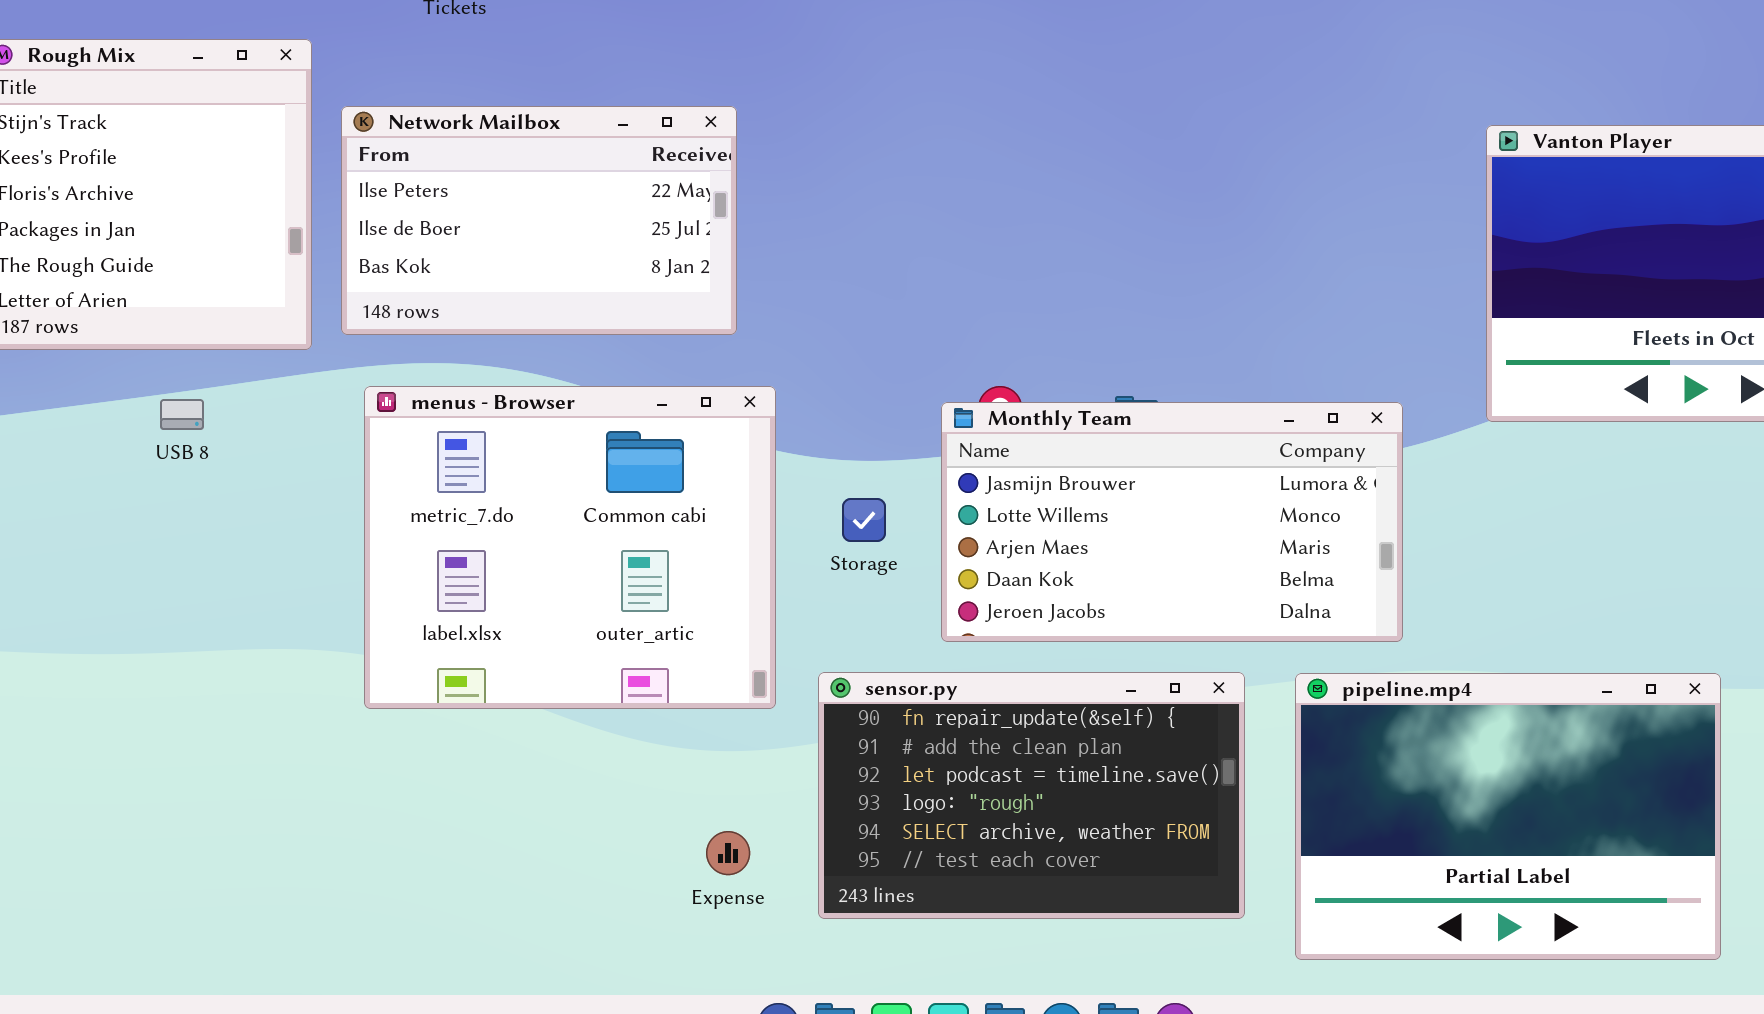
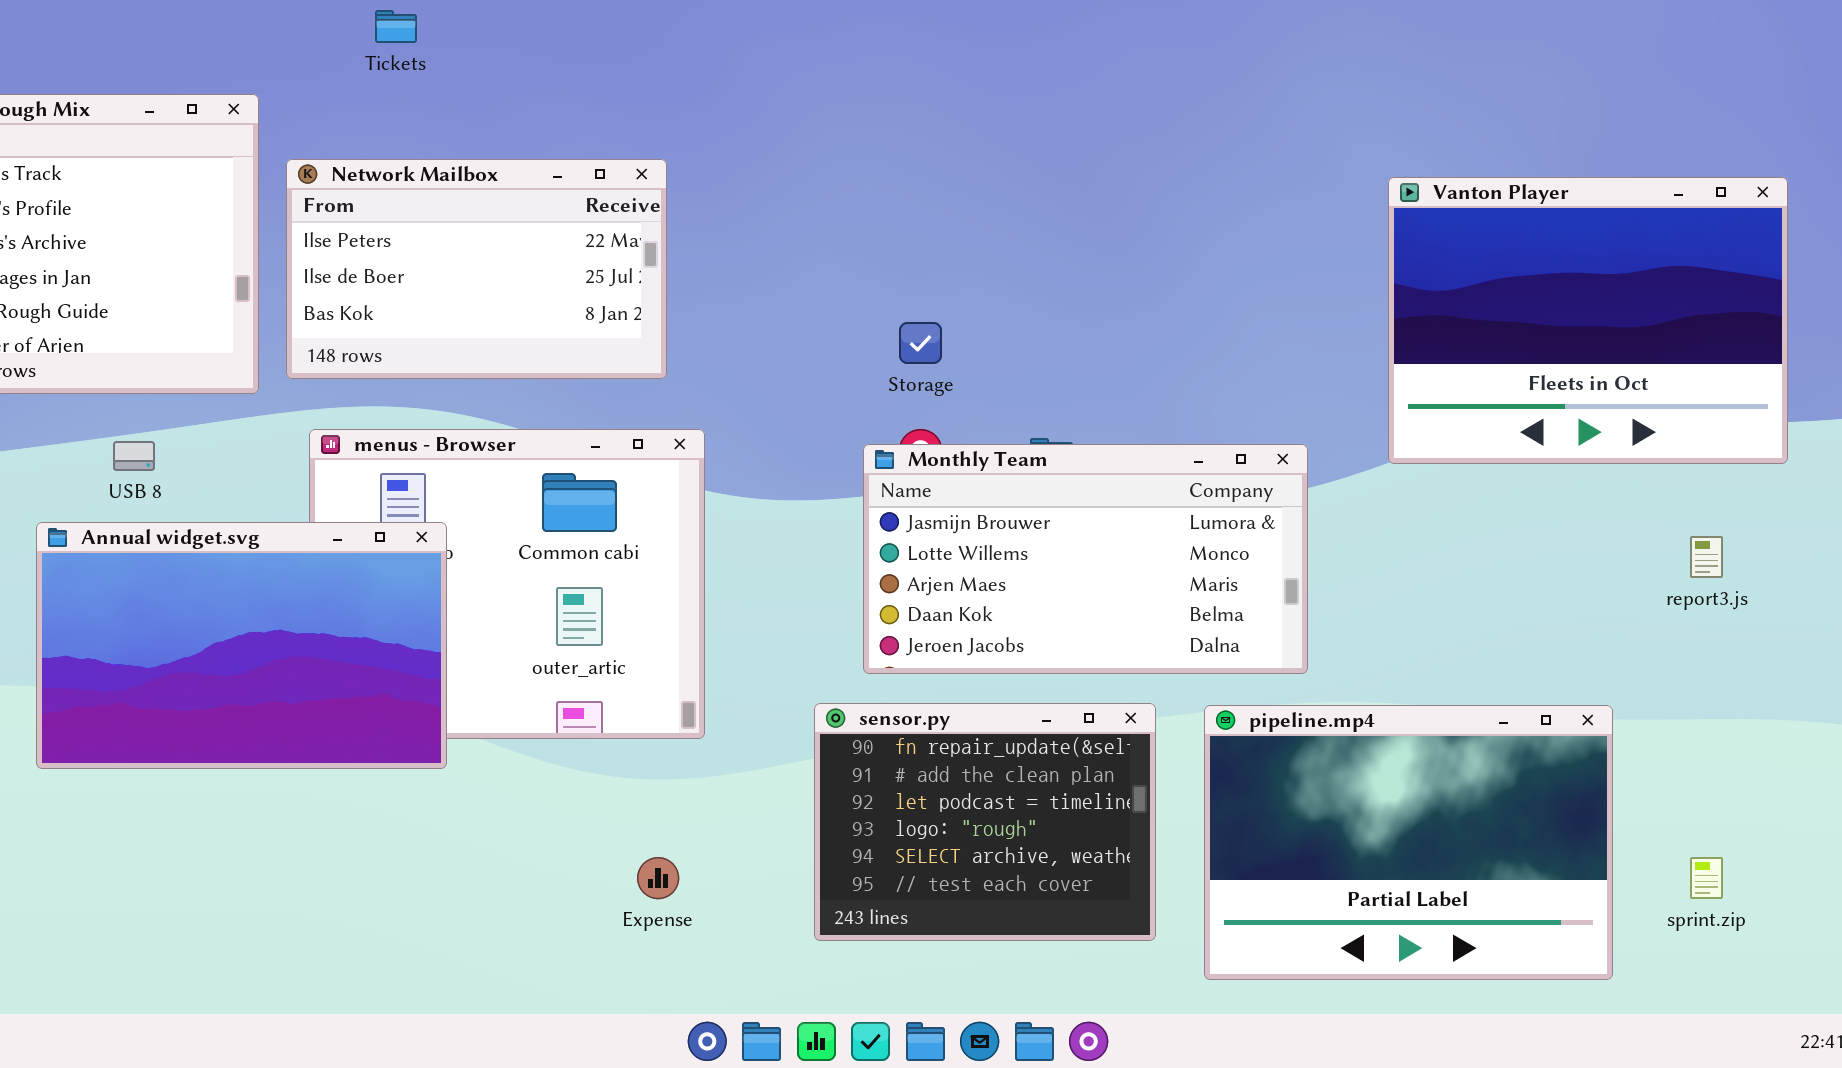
Annual widget.svg: none -> [36,522,447,769], opened
Storage: [842,498,886,542] -> [899,322,942,364], moved
sensor.py: [818,672,1245,919] -> [814,703,1156,941], resized

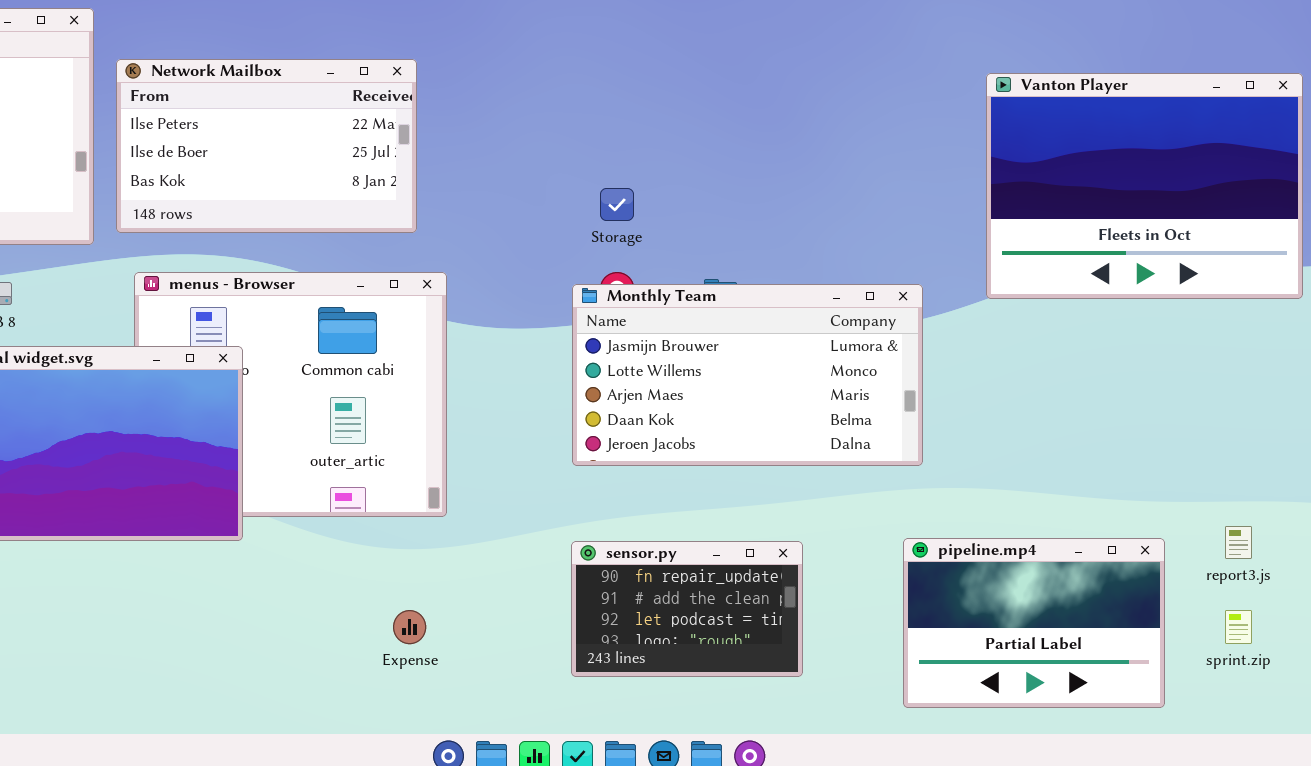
report3.js: [1690,536,1723,578] -> [1225,526,1252,559], moved
sensor.py: [814,703,1156,941] -> [571,541,803,677], resized
pipeline.mp4: [1204,705,1613,980] -> [903,538,1165,708], resized

